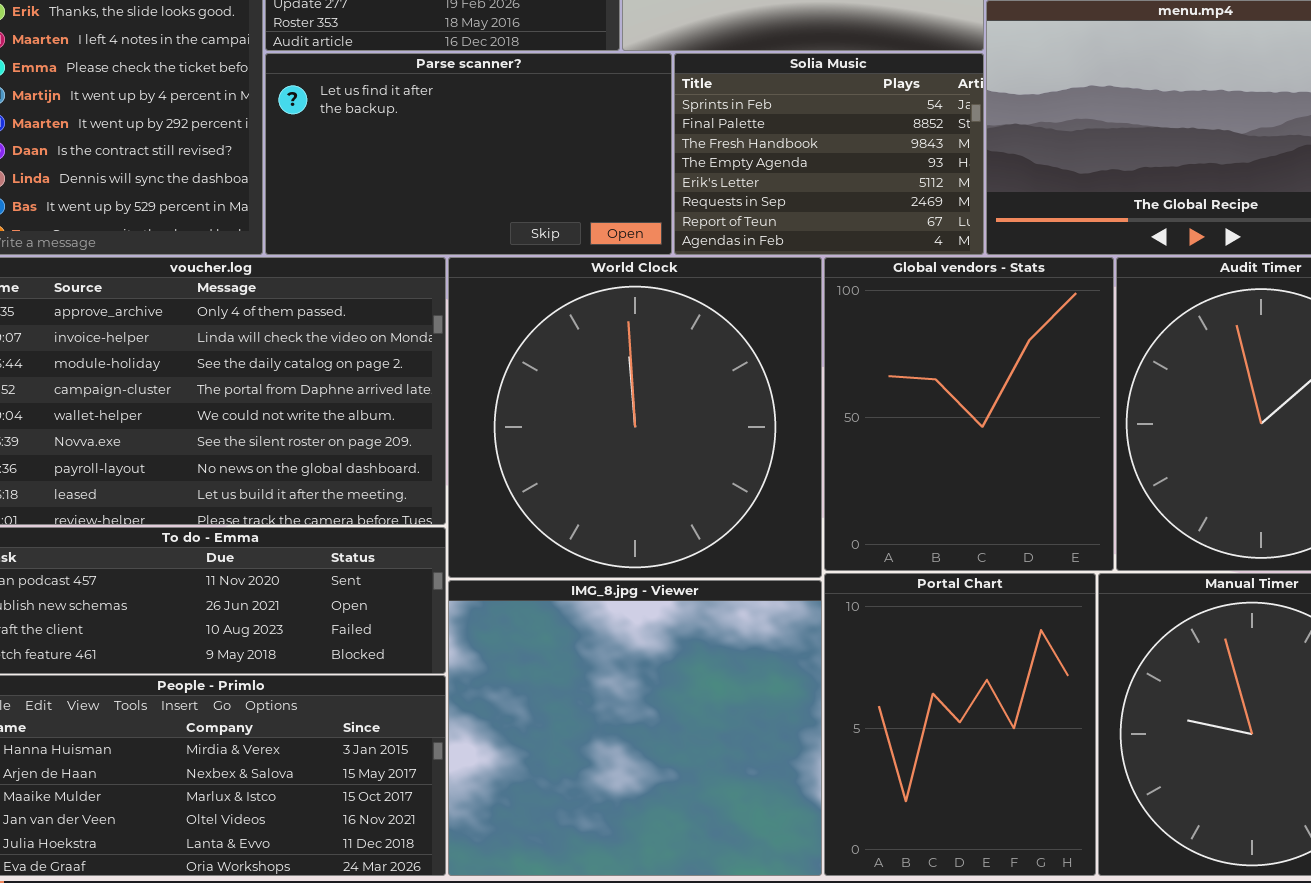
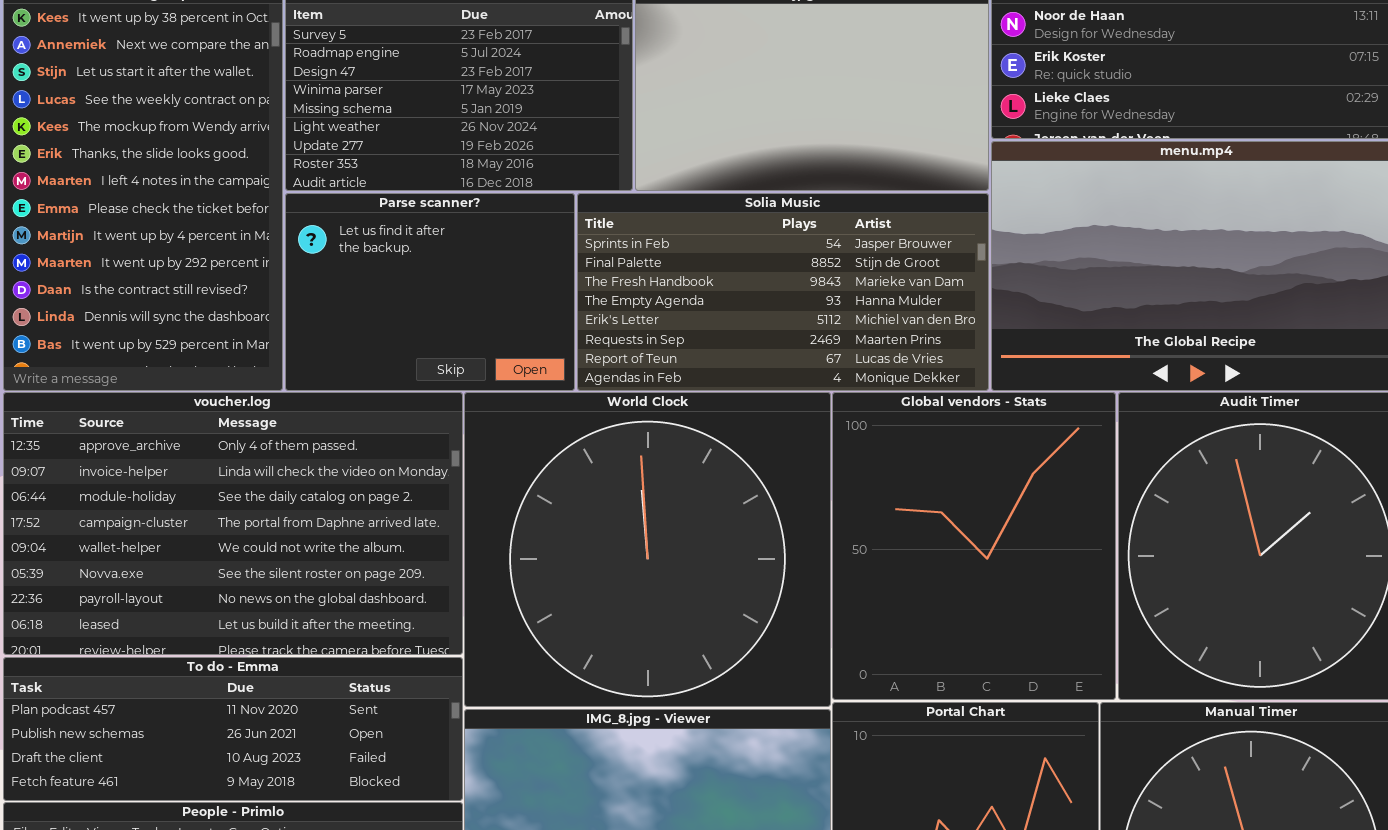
Parse scanner?: [265,53,672,255] -> [285,193,575,391], resized
Solia Music: [674,53,984,255] -> [577,193,989,391], resized

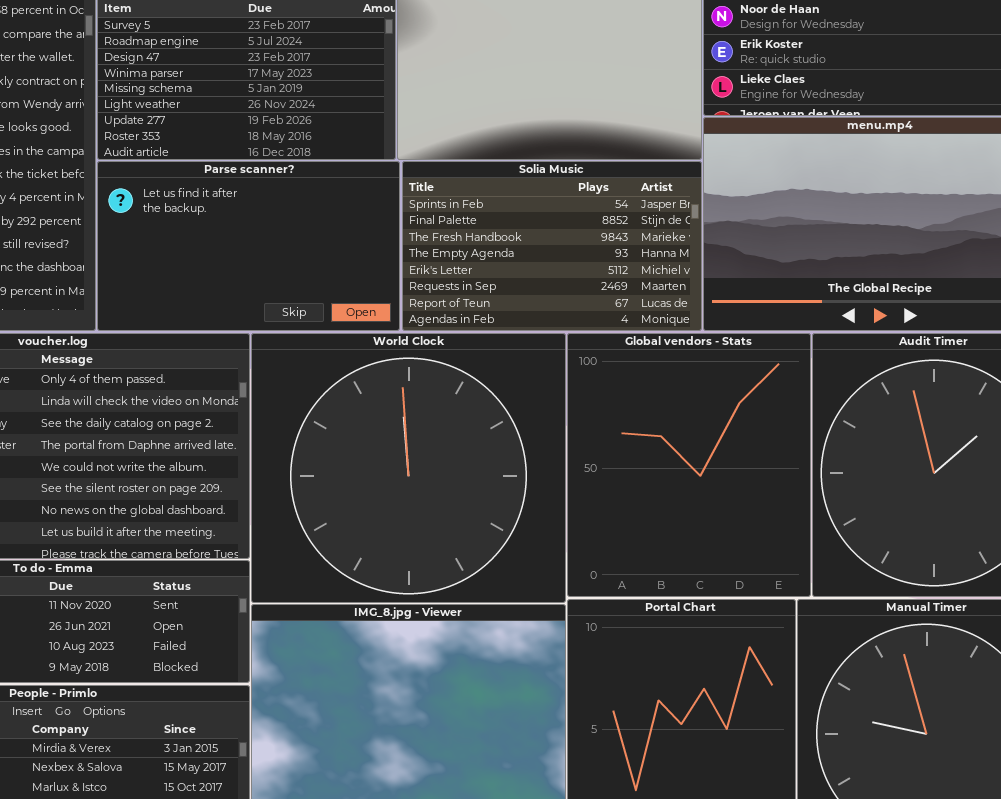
Parse scanner?: [285,193,575,391] -> [97,161,400,331], resized
Solia Music: [577,193,989,391] -> [402,161,702,331], resized

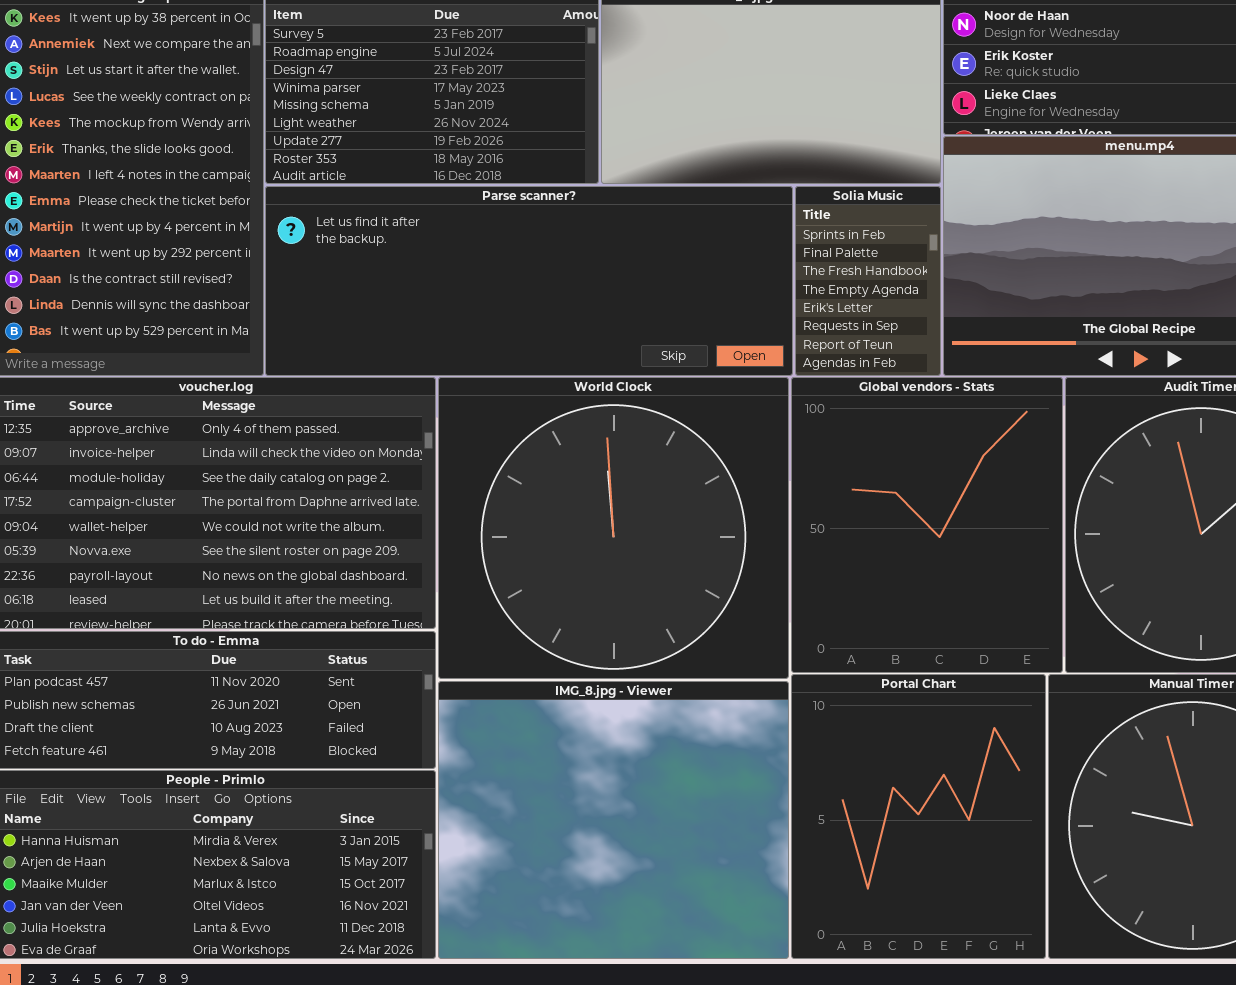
Parse scanner?: [97,161,400,331] -> [265,186,793,376], resized
Solia Music: [402,161,702,331] -> [795,186,941,376], resized

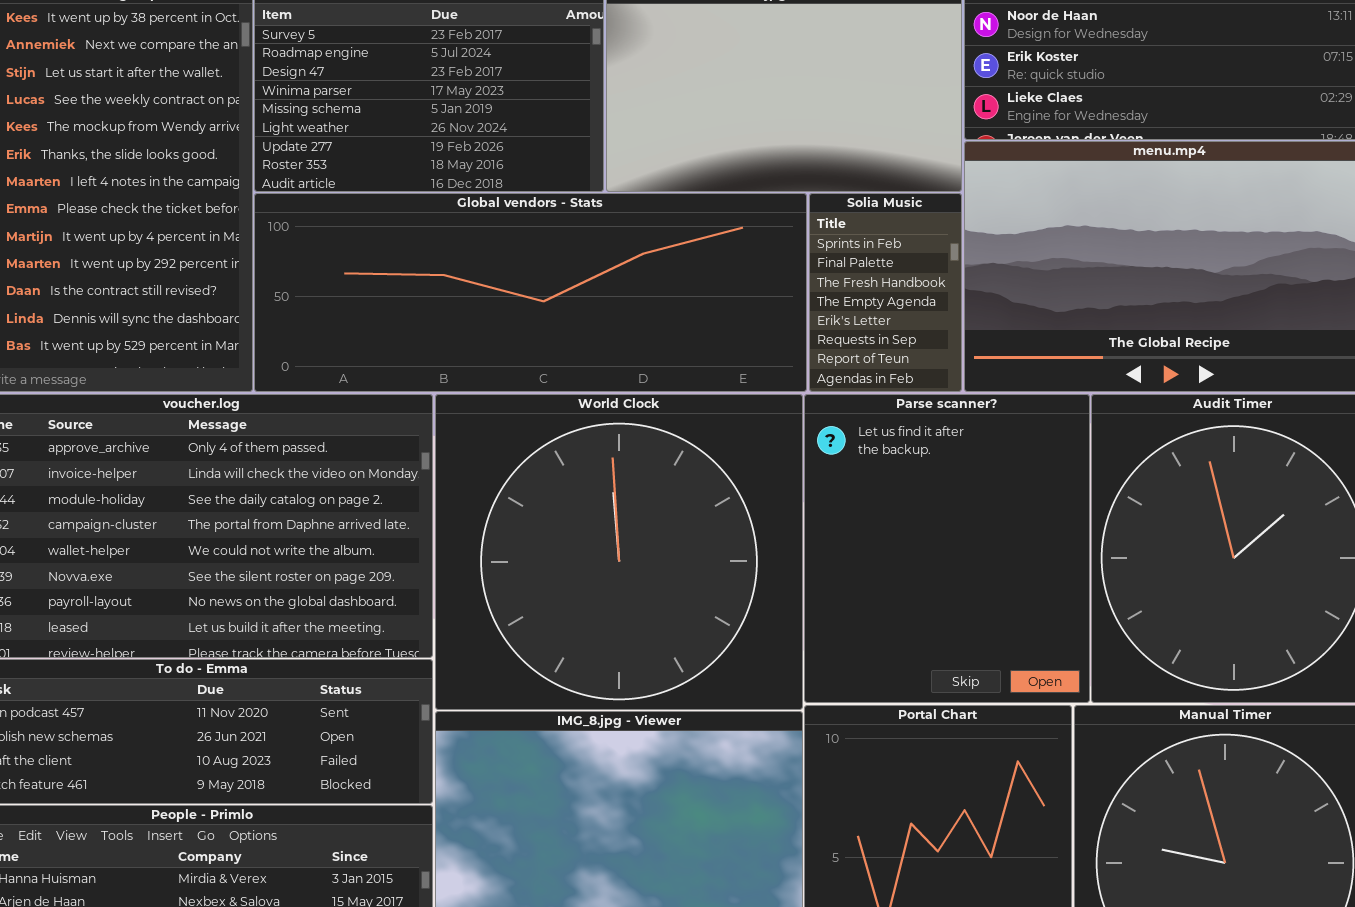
Parse scanner?: [265,186,793,376] -> [804,394,1090,703], moved, resized
Global vendors - Stats: [791,377,1063,673] -> [254,193,807,392], moved, resized

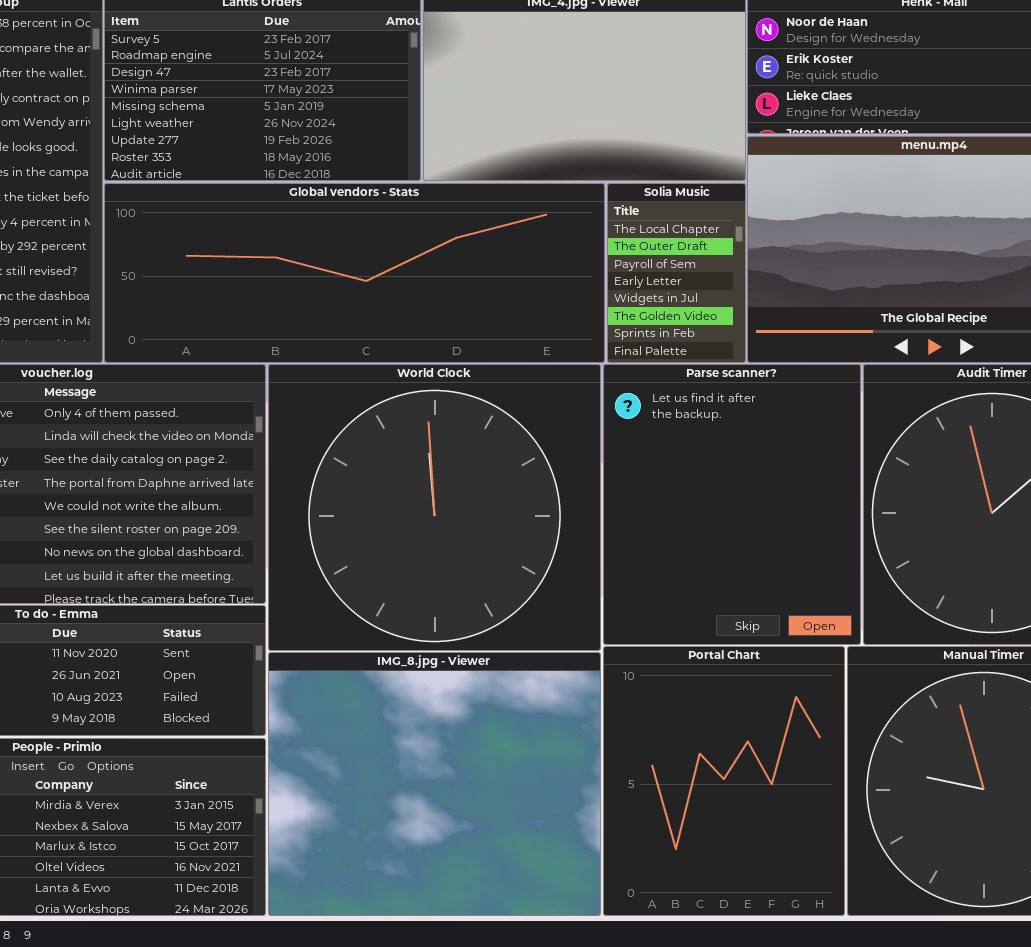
Solia Music: [809,193,962,392] -> [607,183,746,363], scrolled up 6 rows

